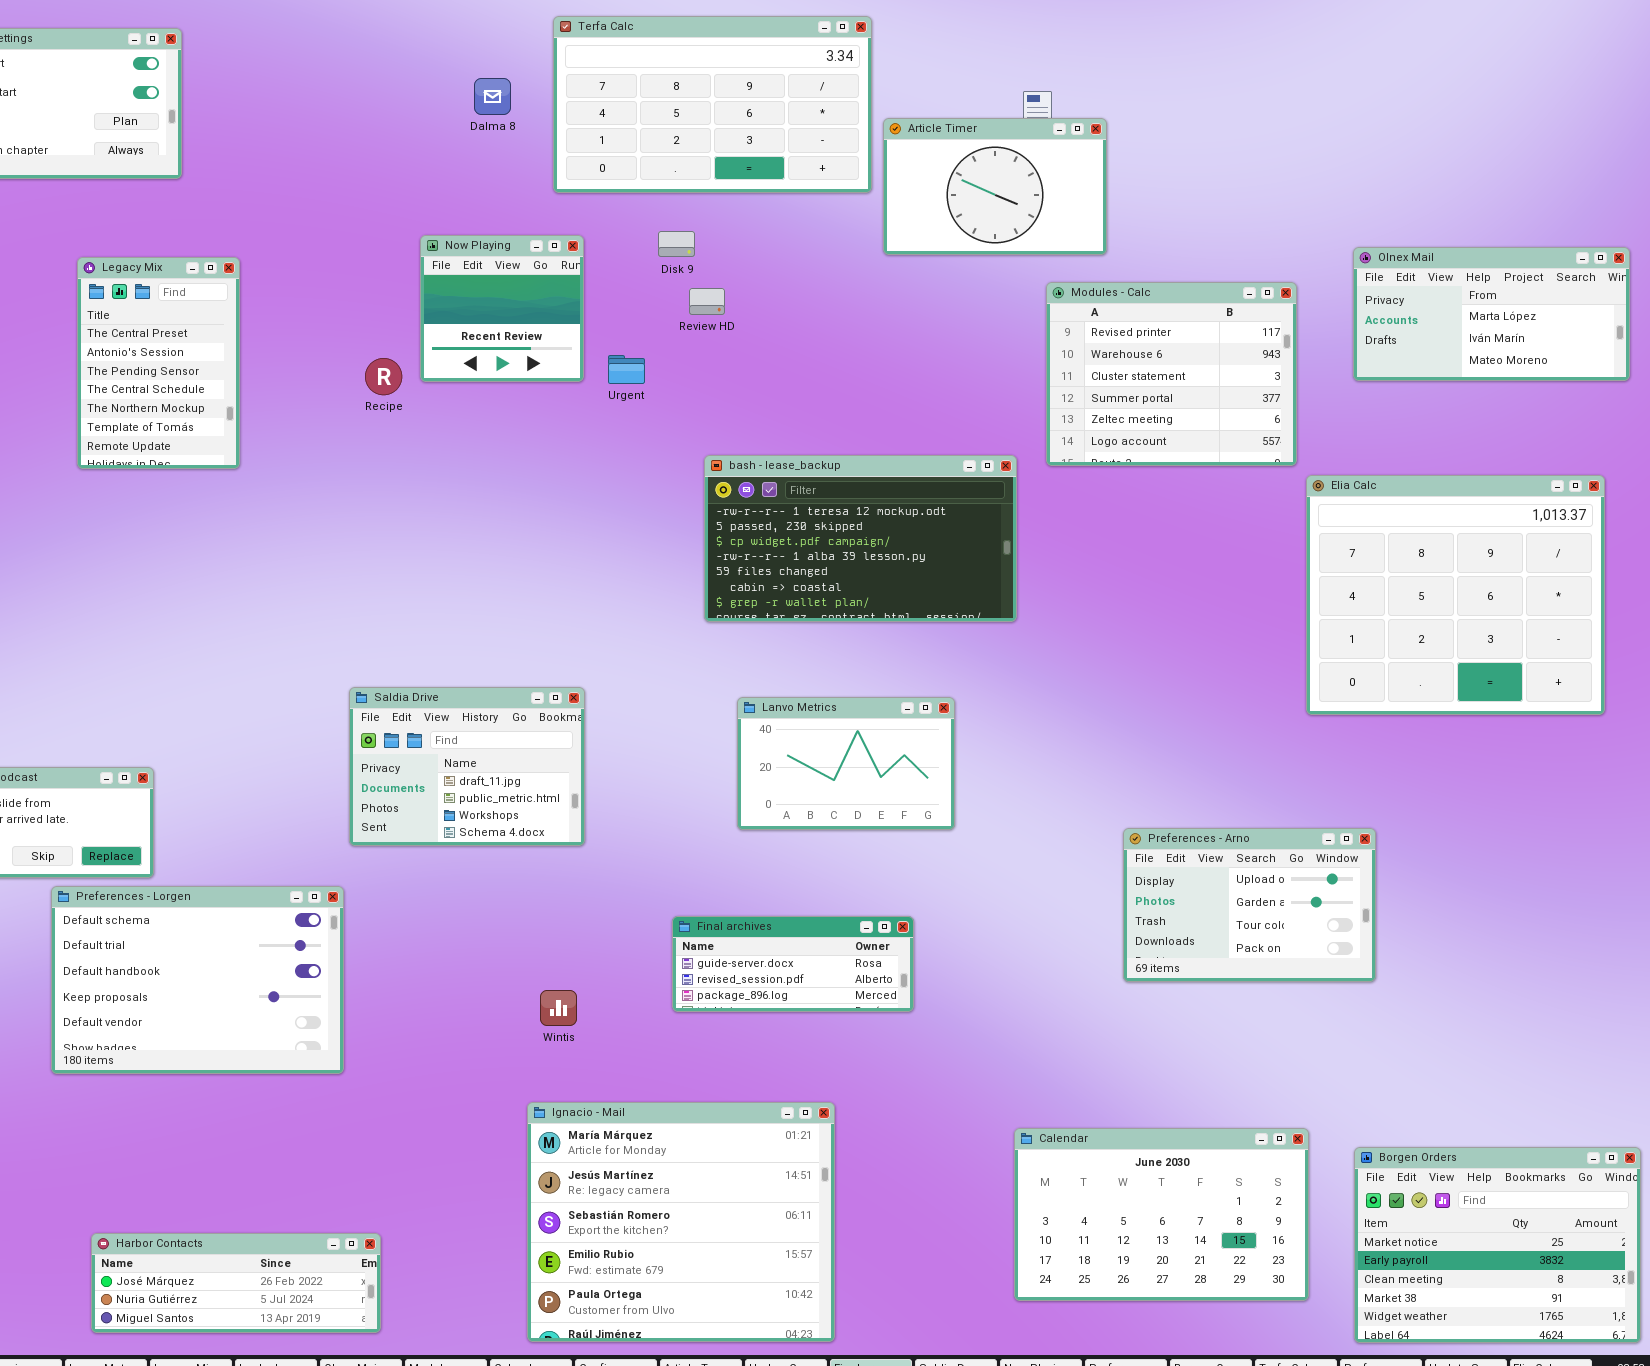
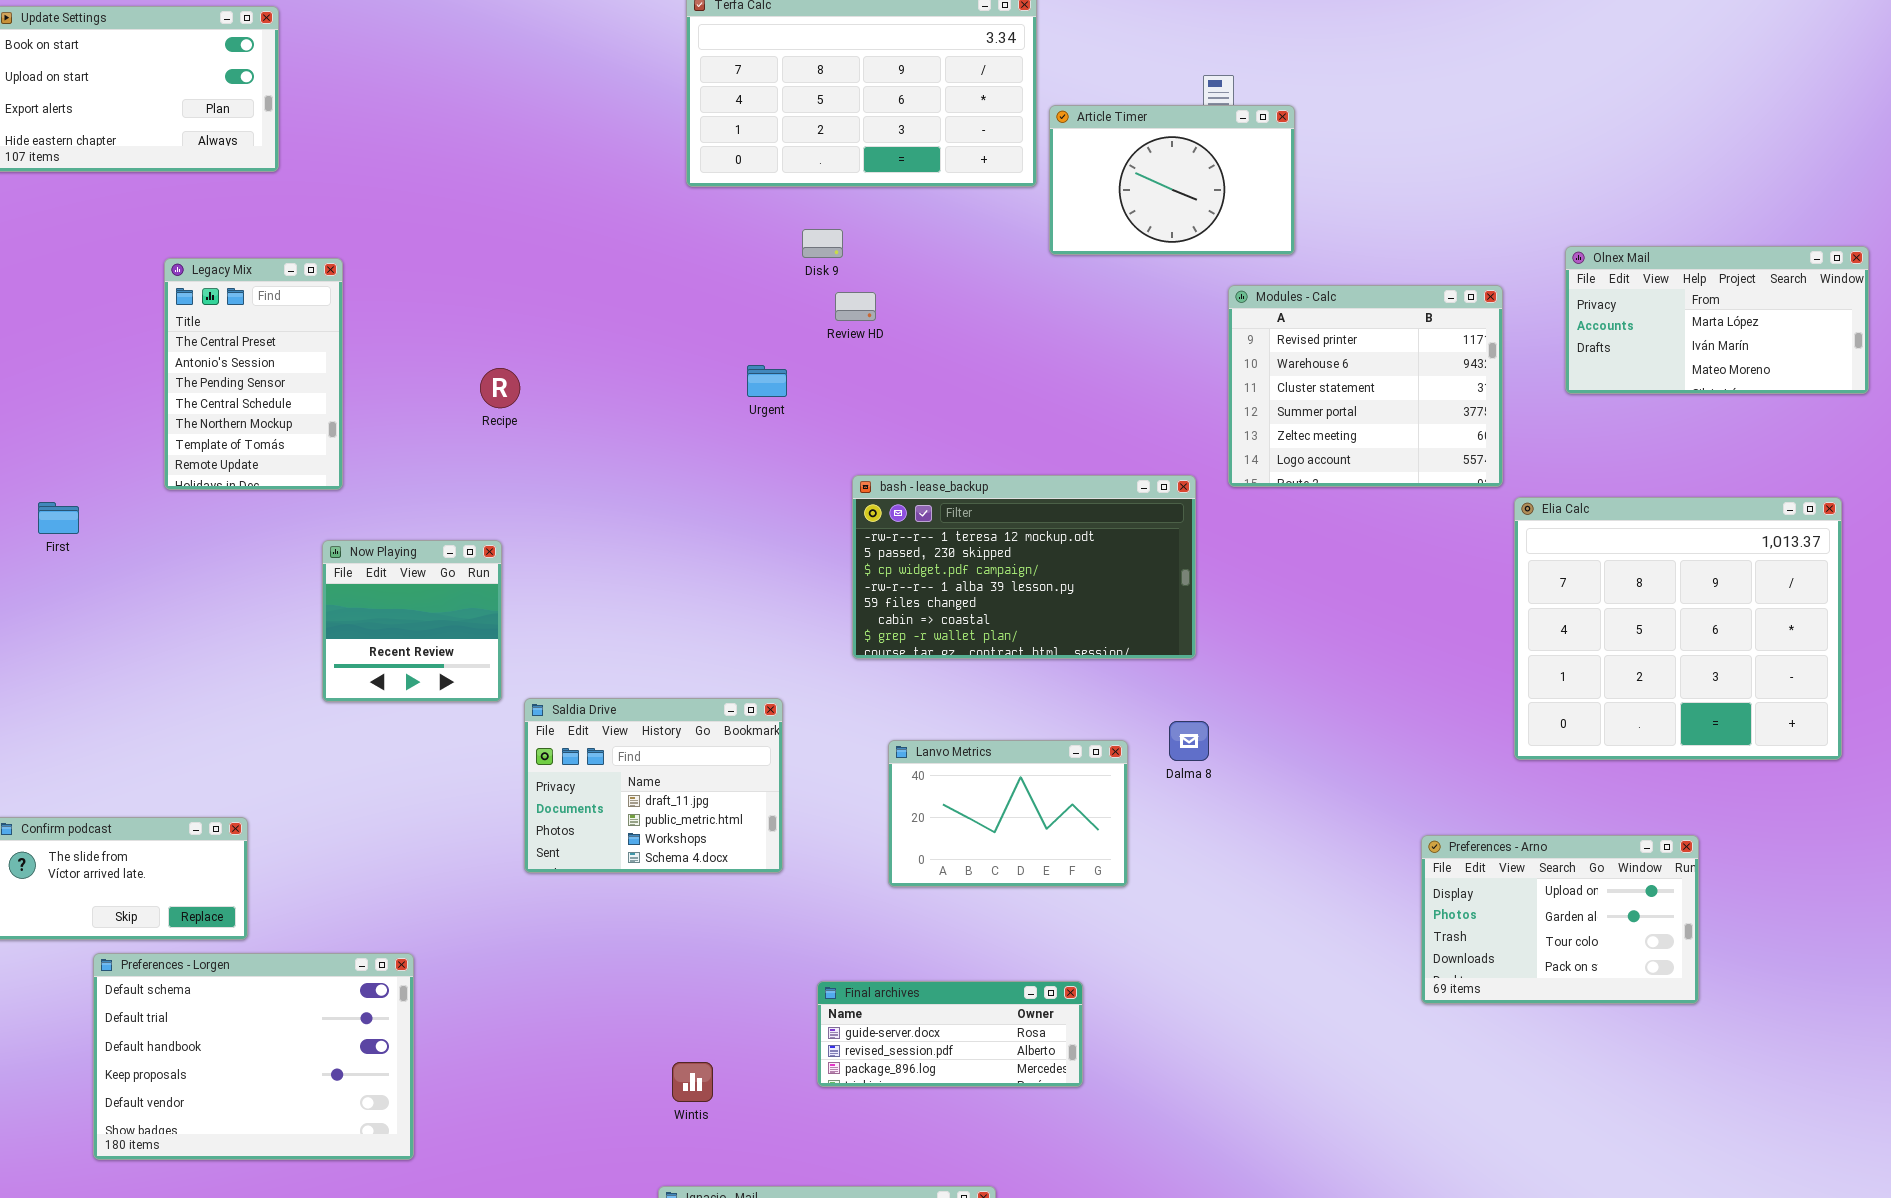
Dalma 8: [474,78,511,115] -> [1169,721,1209,761], moved
Now Playing: [420,235,584,382] -> [322,540,502,702], moved
Saldia Drive: [349,687,585,846] -> [524,698,783,873], moved
Preferences - Arno: [1123,828,1376,982] -> [1421,835,1699,1004], moved
Preferences - Lorgen: [51,886,344,1074] -> [93,953,414,1160], moved

